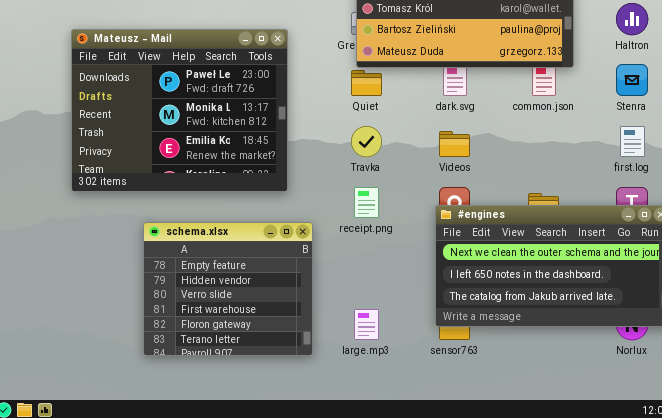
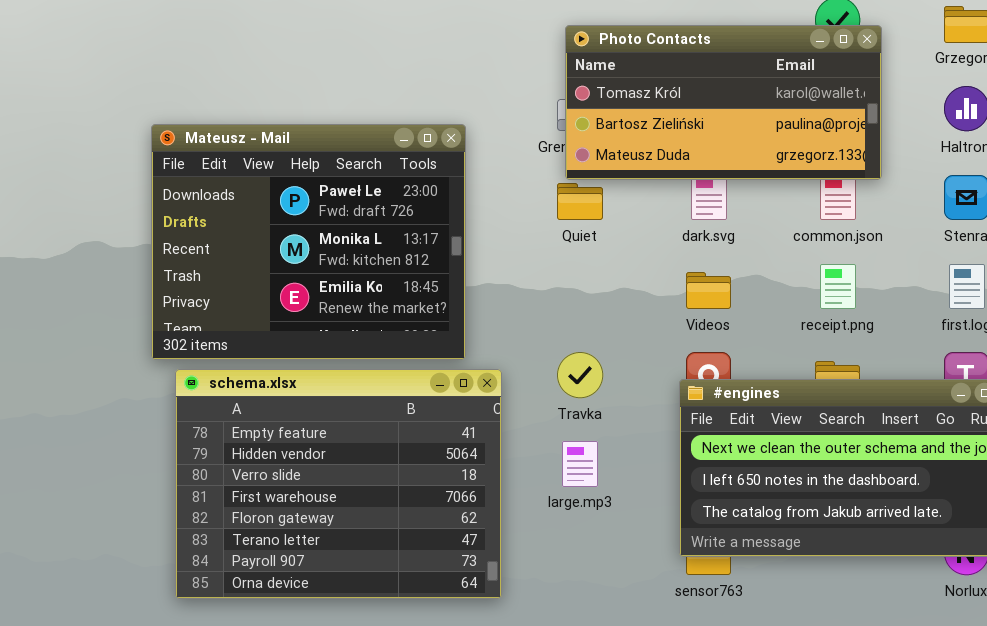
Travka: [351,126,382,157] -> [557,352,603,398], moved
receipt.png: [354,187,379,218] -> [820,264,856,309], moved
schema.xlsx: [143,222,313,356] -> [175,369,502,599], resized
large.mp3: [354,309,379,340] -> [562,441,598,487], moved

